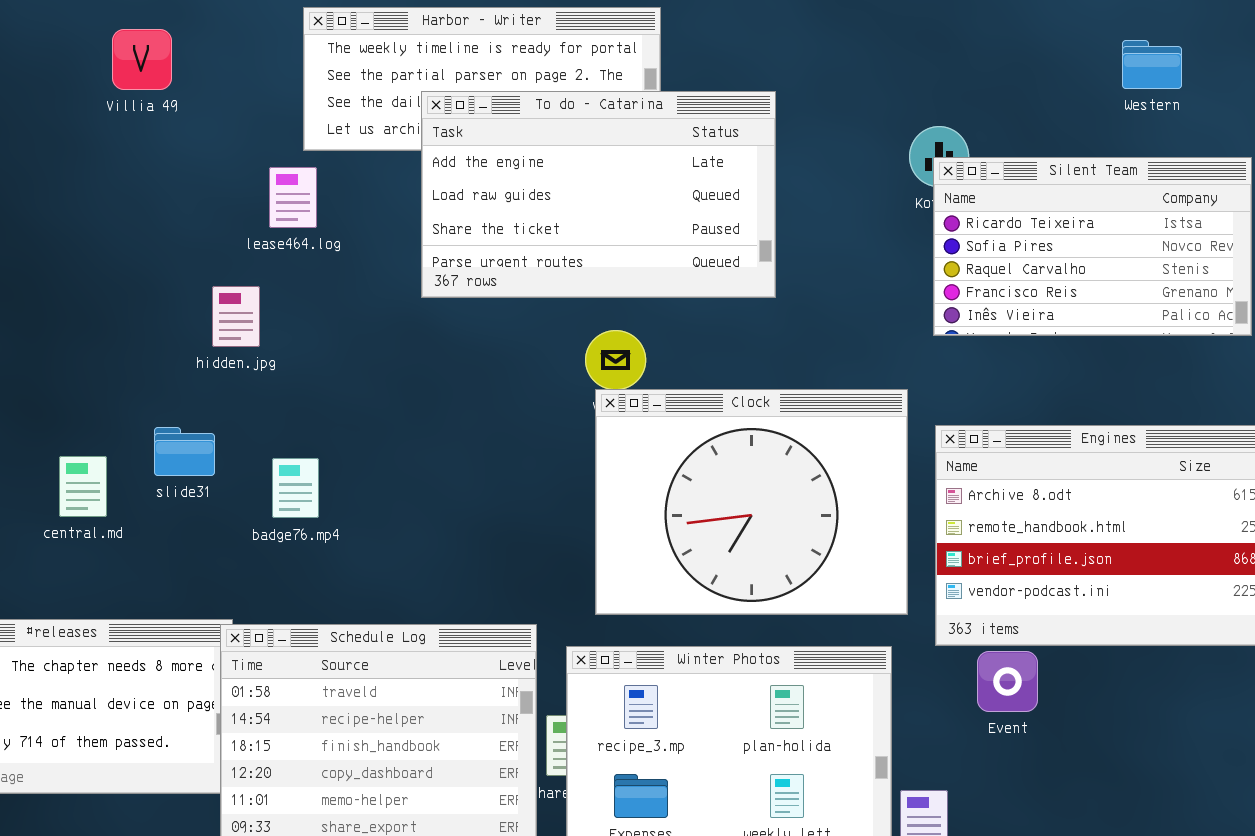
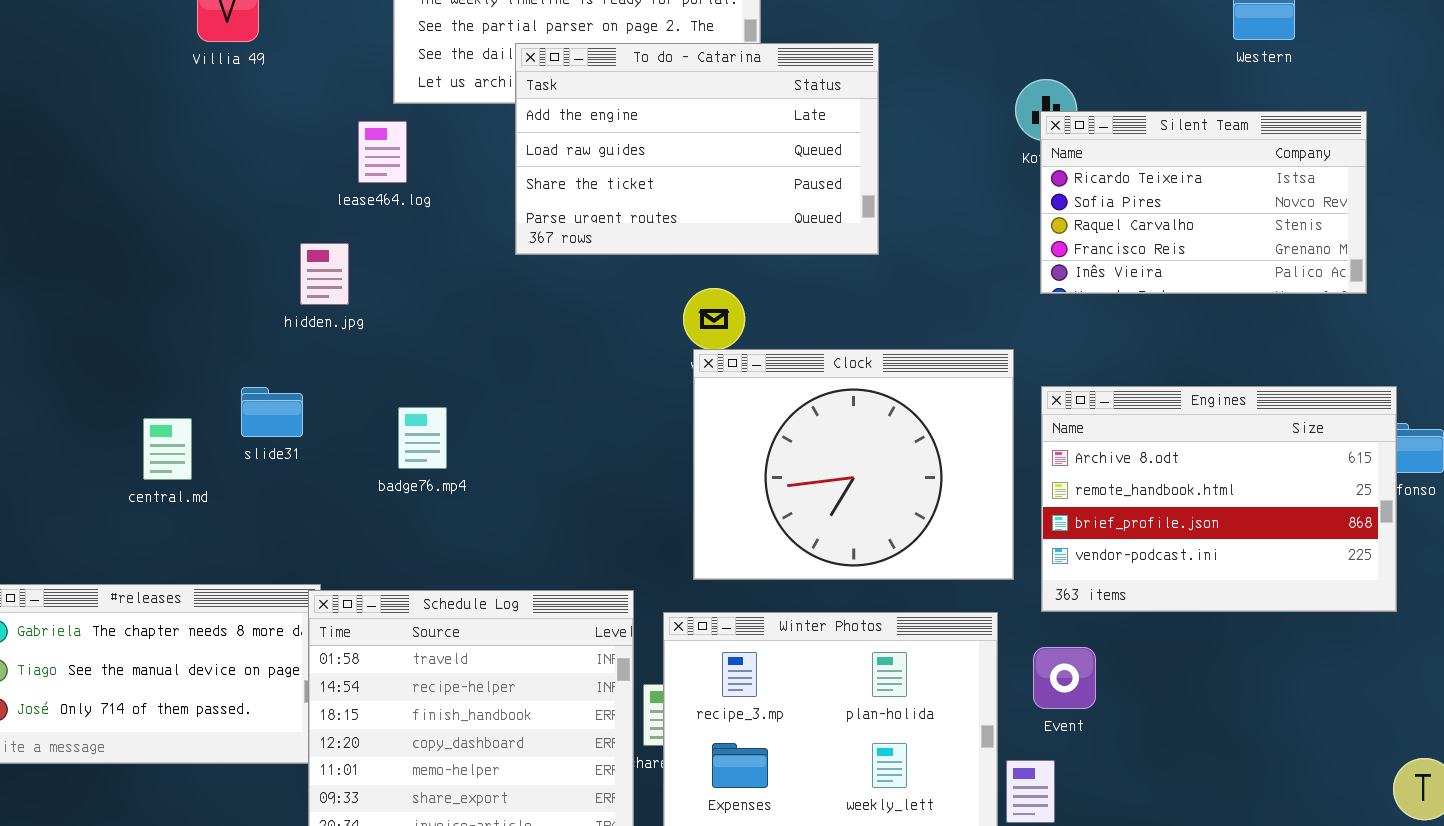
badge76.mp4: [272,458,319,518] -> [398,407,447,469], moved
Event: [977,651,1038,712] -> [1033,647,1096,709], moved

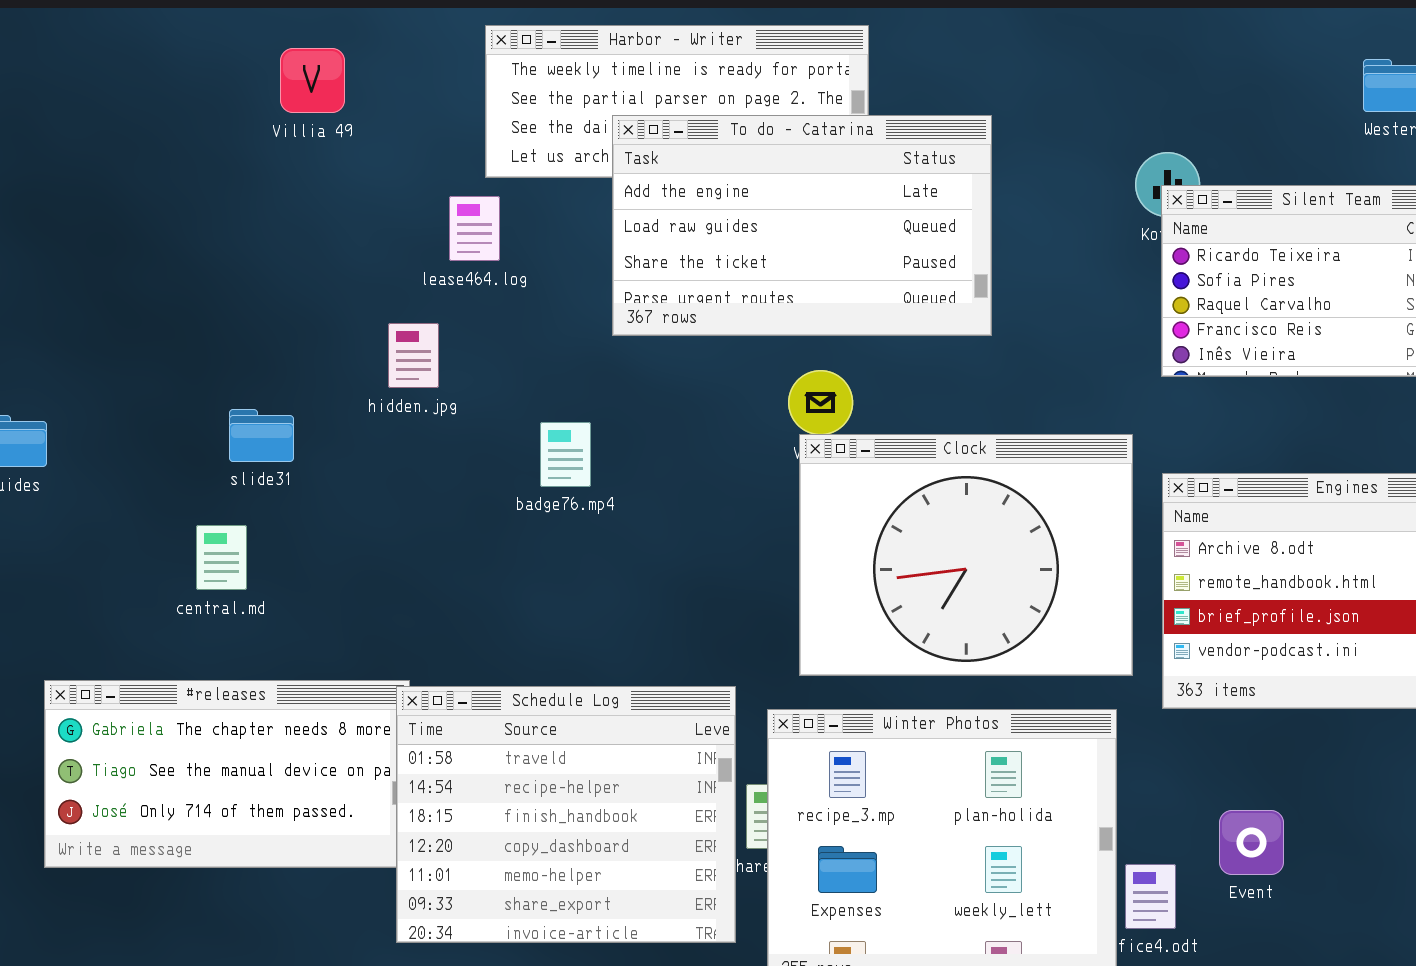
slide31: [241,387,303,437] -> [229,409,294,462], moved
badge76.mp4: [398,407,447,469] -> [540,422,591,487], moved
central.md: [143,418,192,480] -> [196,525,247,590], moved
Event: [1033,647,1096,709] -> [1219,810,1284,875], moved

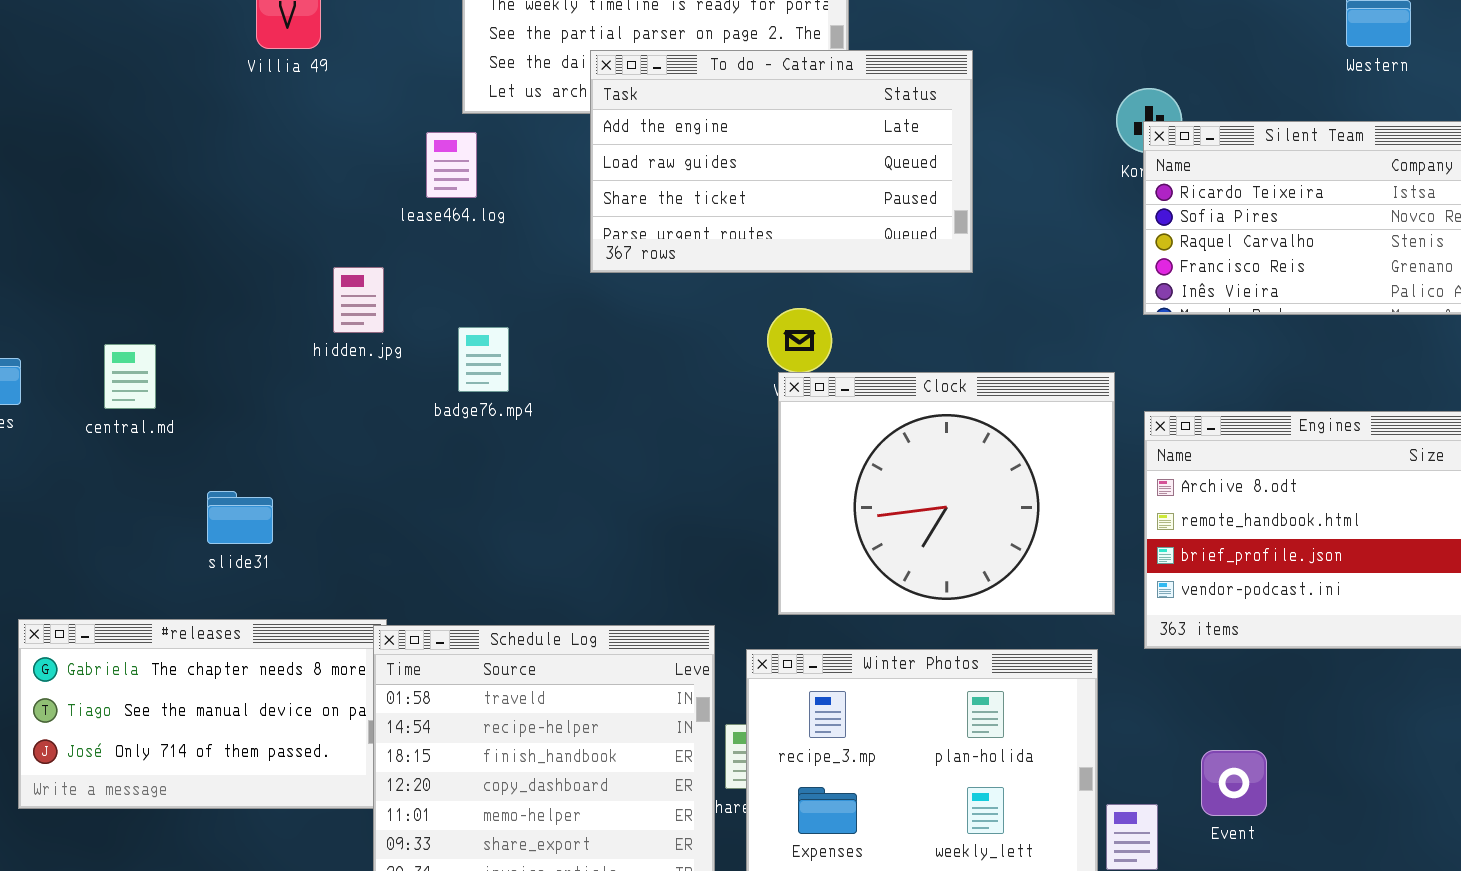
hidden.jpg: [388,323,439,388] -> [333,267,384,333], moved
slide31: [229,409,294,462] -> [207,491,273,544], moved
badge76.mp4: [540,422,591,487] -> [458,327,509,392], moved
central.md: [196,525,247,590] -> [104,344,156,409], moved

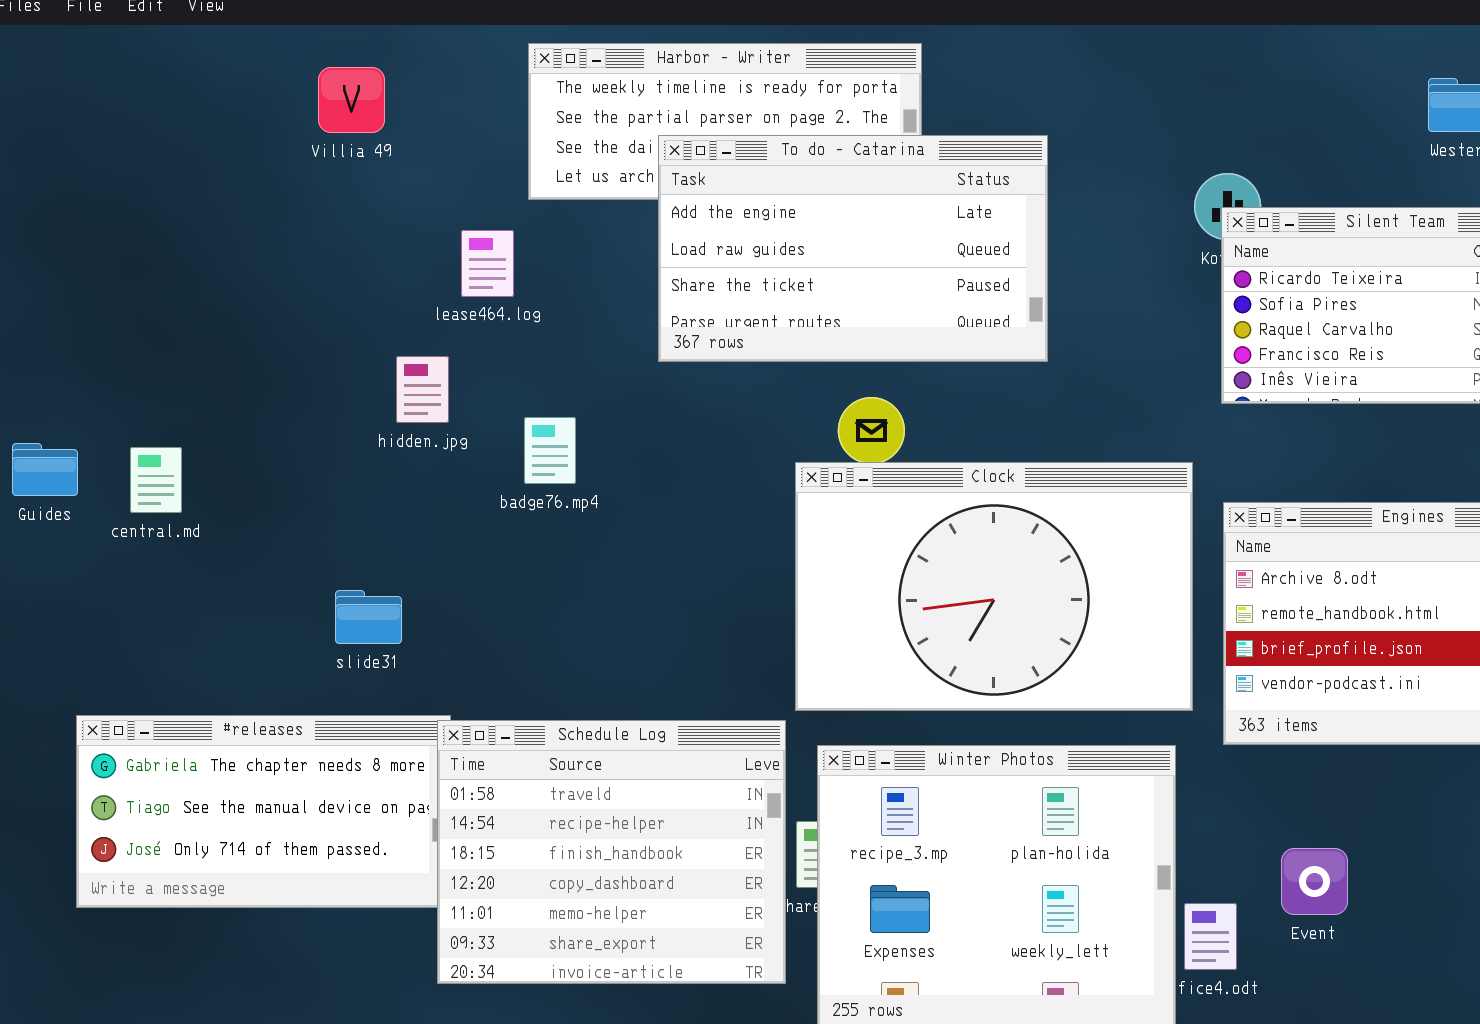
lease464.log: [426,132,477,198] -> [461,230,514,297], moved
central.md: [104,344,156,409] -> [130,447,182,513], moved
Clock: [778,372,1115,615] -> [795,462,1193,711], resized
slide31: [207,491,273,544] -> [335,590,402,644], moved

